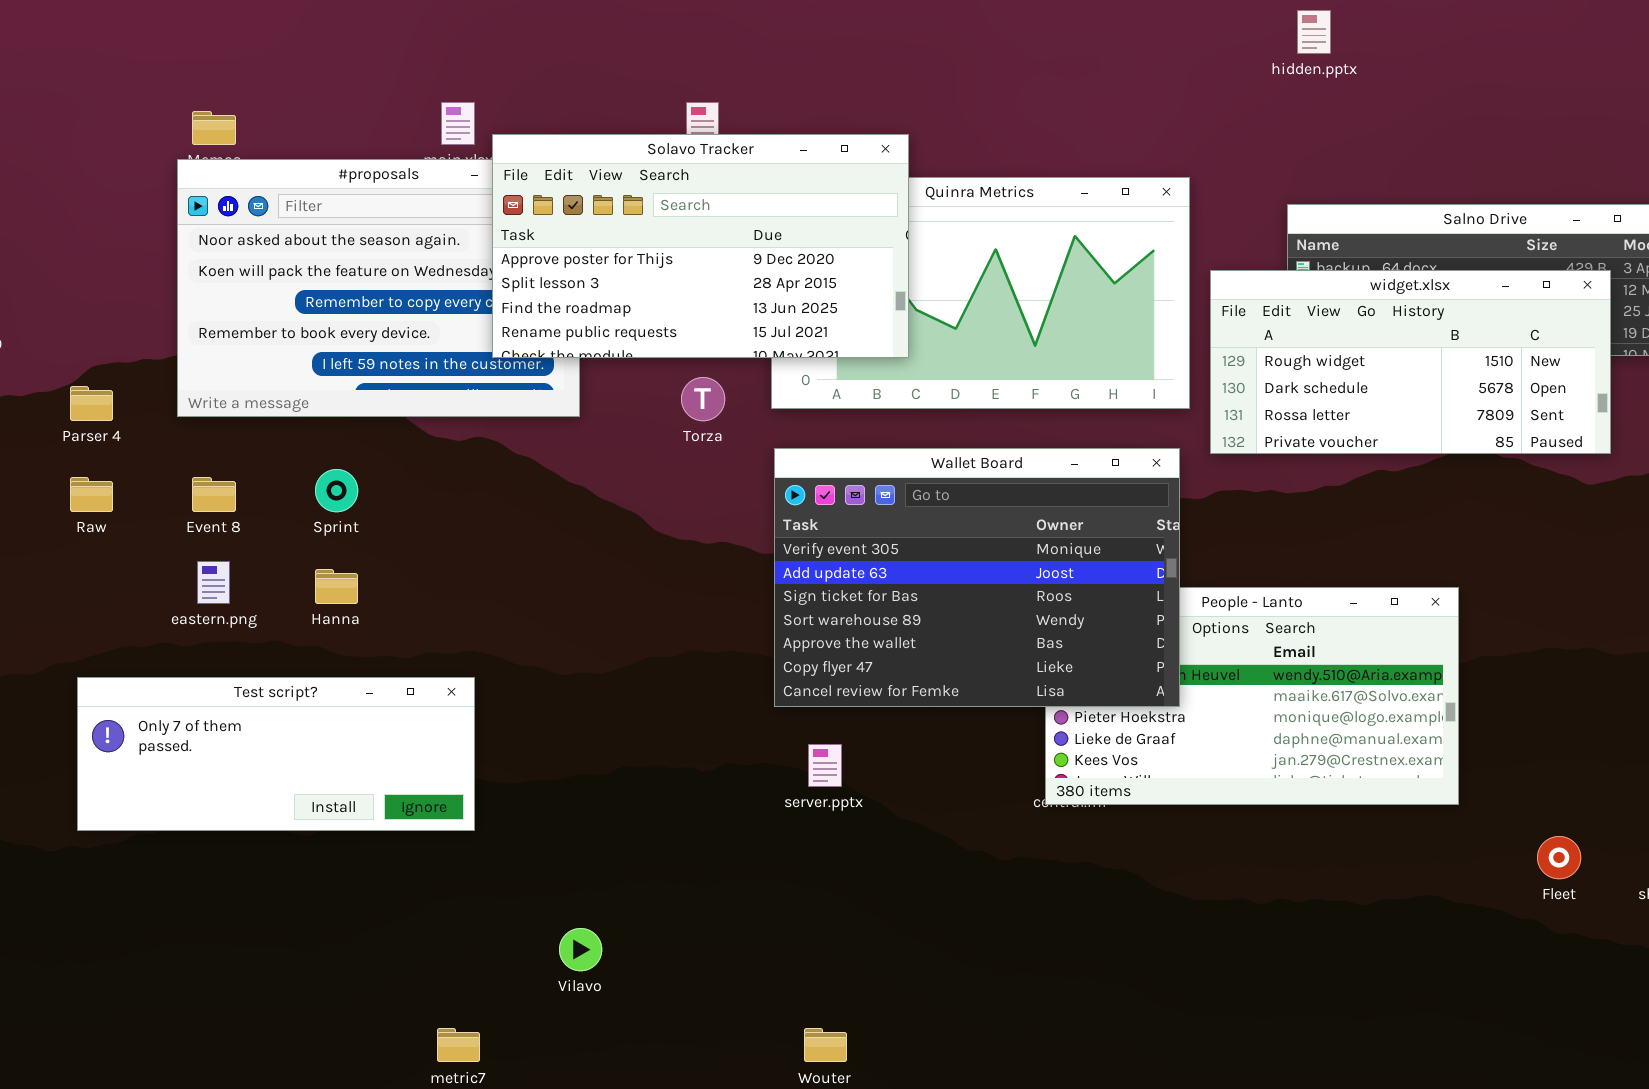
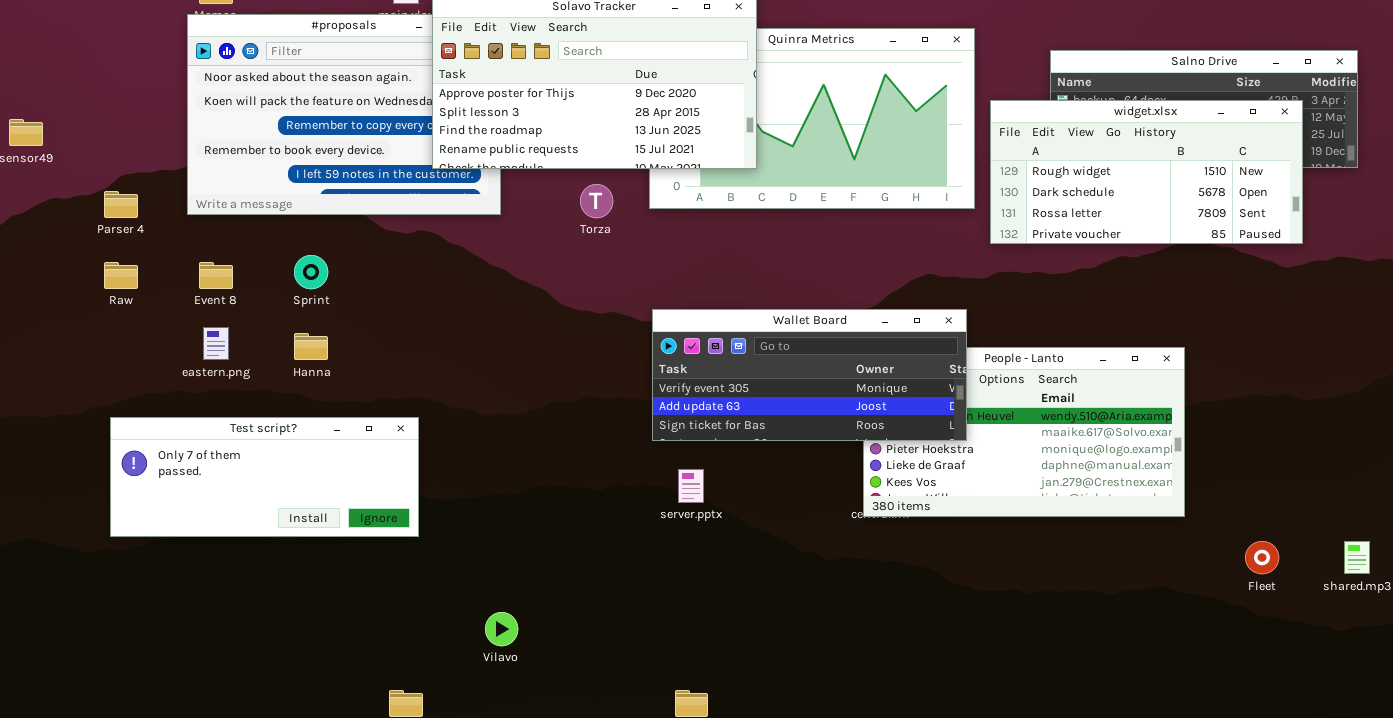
Wallet Board: [774,448,1180,707] -> [652,309,967,441], resized

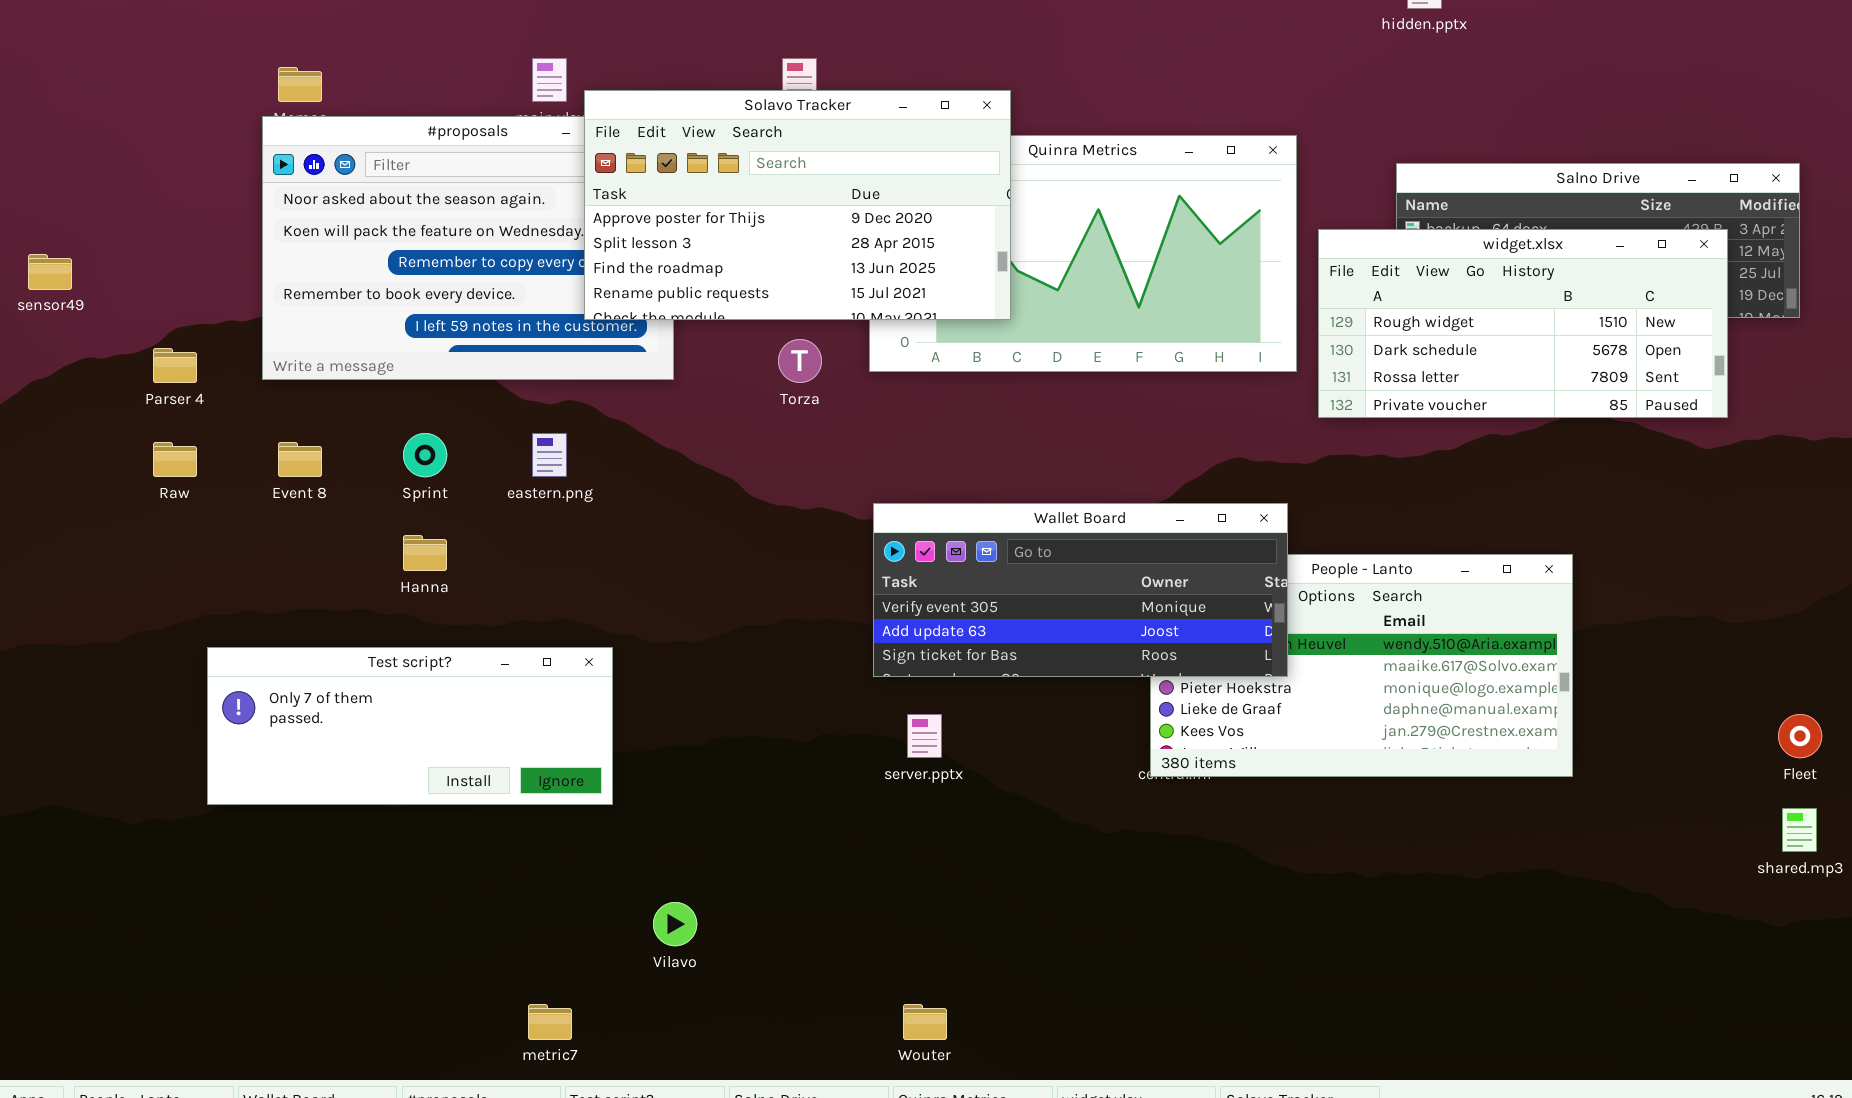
eastern.png: [203,327,229,360] -> [532,433,567,477], moved
Test script?: [110,417,419,537] -> [207,647,613,805], moved
Fleet: [1245,541,1279,574] -> [1778,714,1822,758], moved

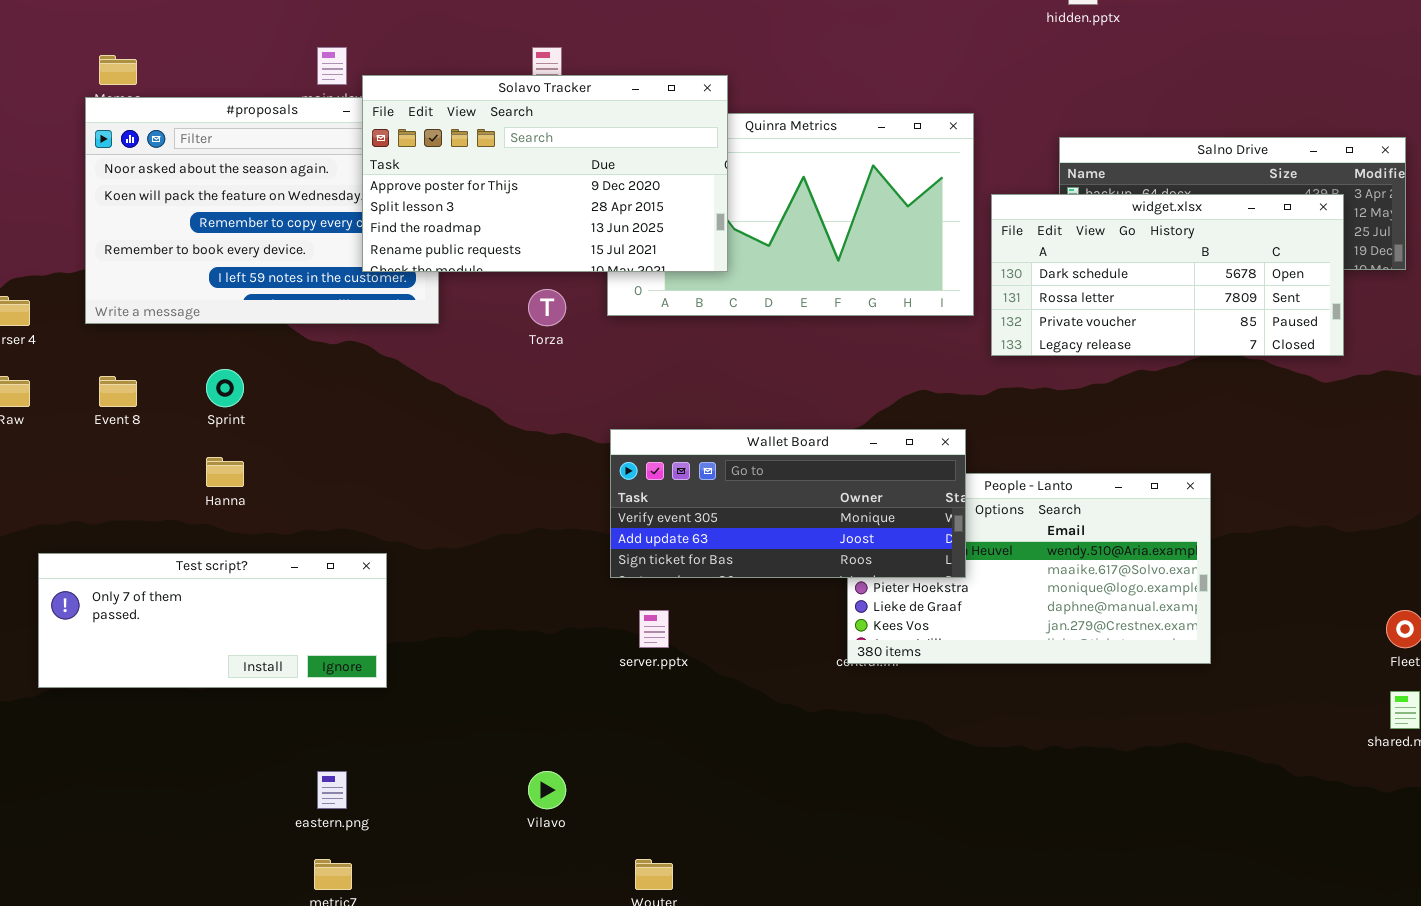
widget.xlsx: [1318,229,1728,418] -> [991,194,1344,356], scrolled down 1 row
eastern.png: [532,433,567,477] -> [317,771,347,809], moved
Vilavo: [653,902,697,946] -> [528,771,566,809], moved

